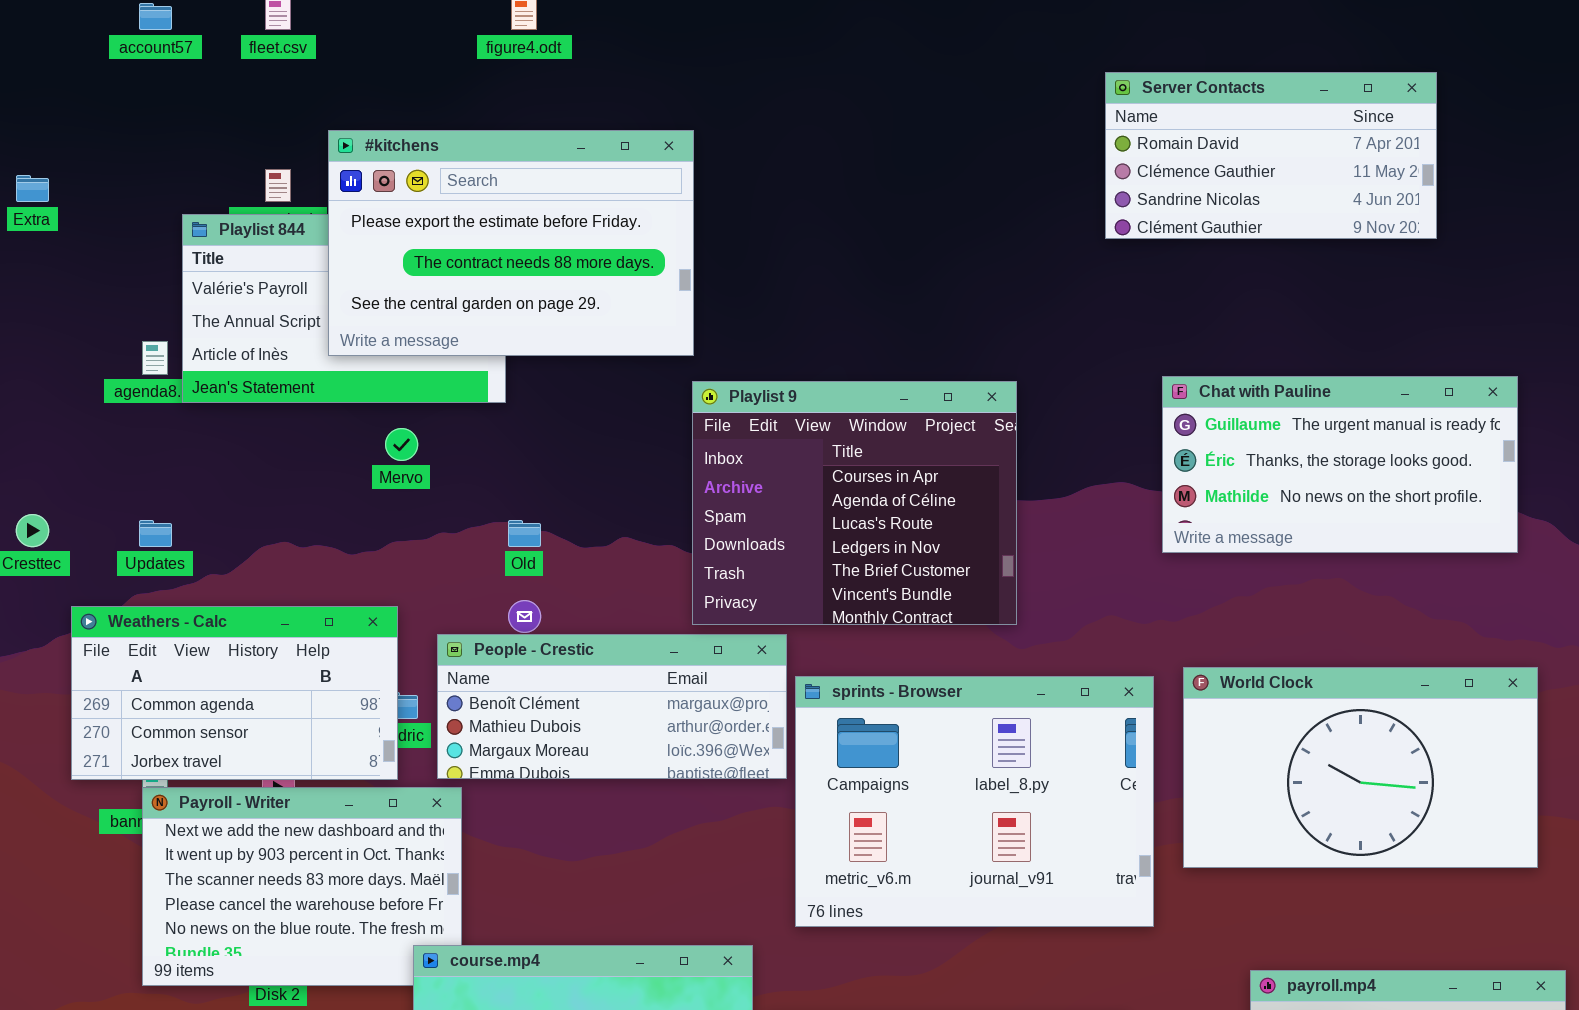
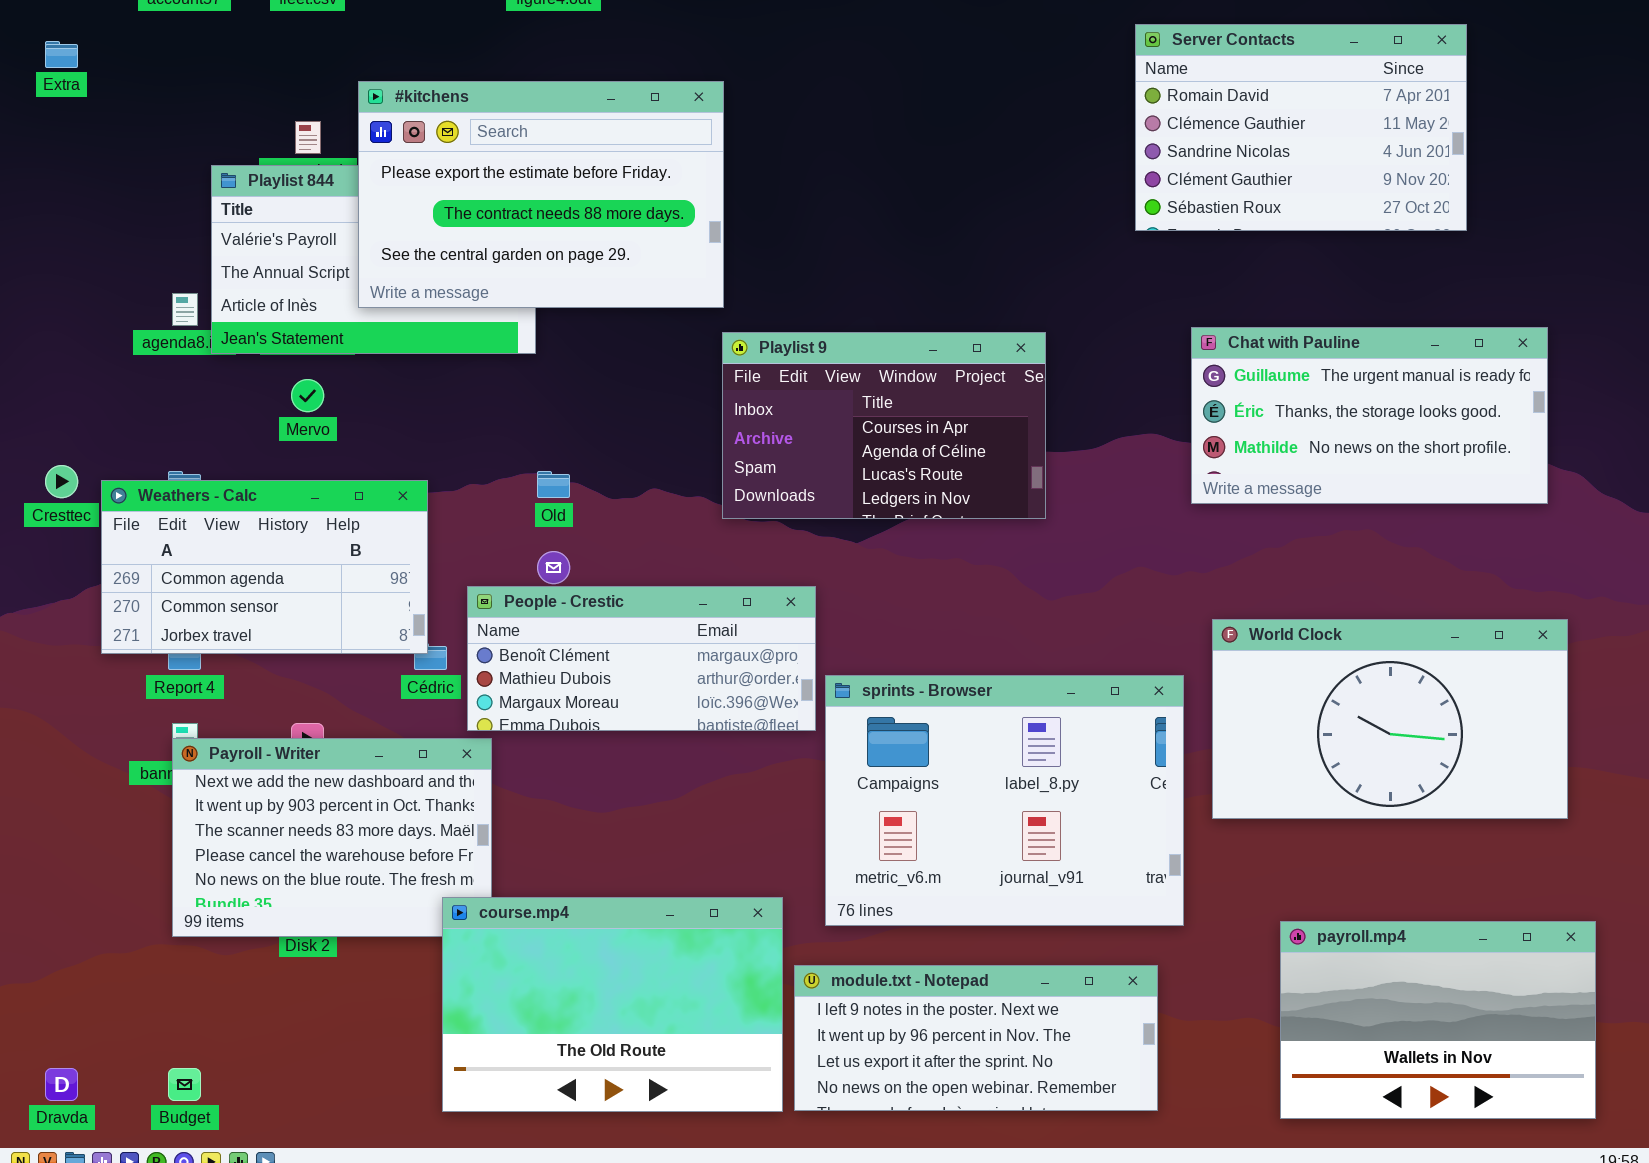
Server Contacts: [1105,72,1437,239] -> [1135,24,1467,231], resized
Extra: [16,175,49,202] -> [45,41,78,68], moved
Playlist 9: [692,381,1017,625] -> [722,332,1046,519], resized
Mervo: [385,428,418,461] -> [291,379,324,412], moved
Weathers - Calc: [71,606,398,780] -> [101,480,428,654], moved
sprints - Browser: [795,676,1154,927] -> [825,675,1184,926], moved

